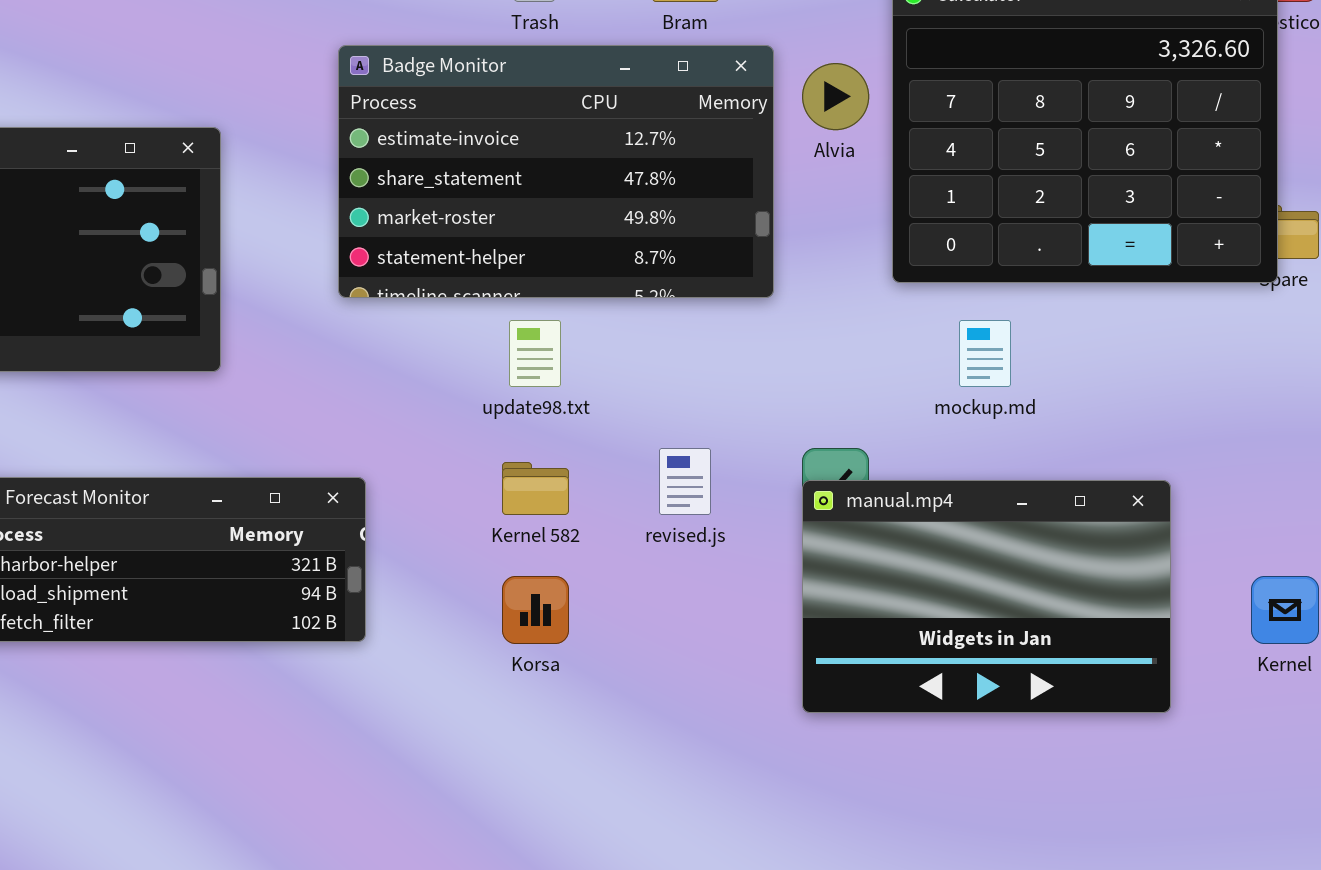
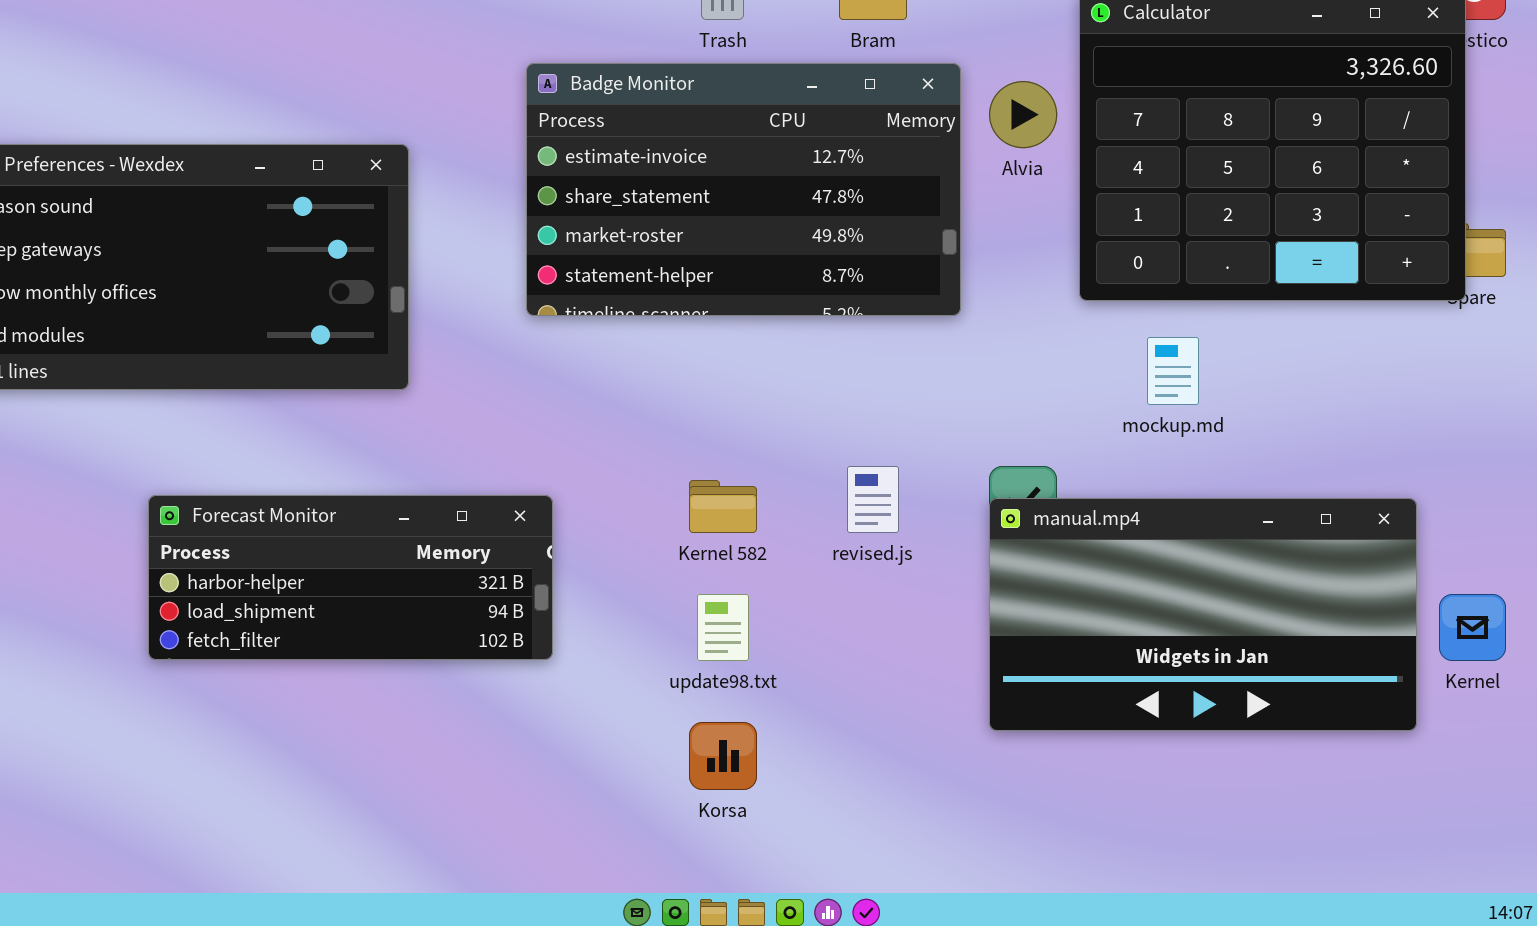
update98.txt: [509,320,561,387] -> [697,594,749,661], moved
manual.mp4: [802,480,1171,713] -> [989,498,1417,731], resized
Korsa: [502,576,569,644] -> [689,722,757,790], moved

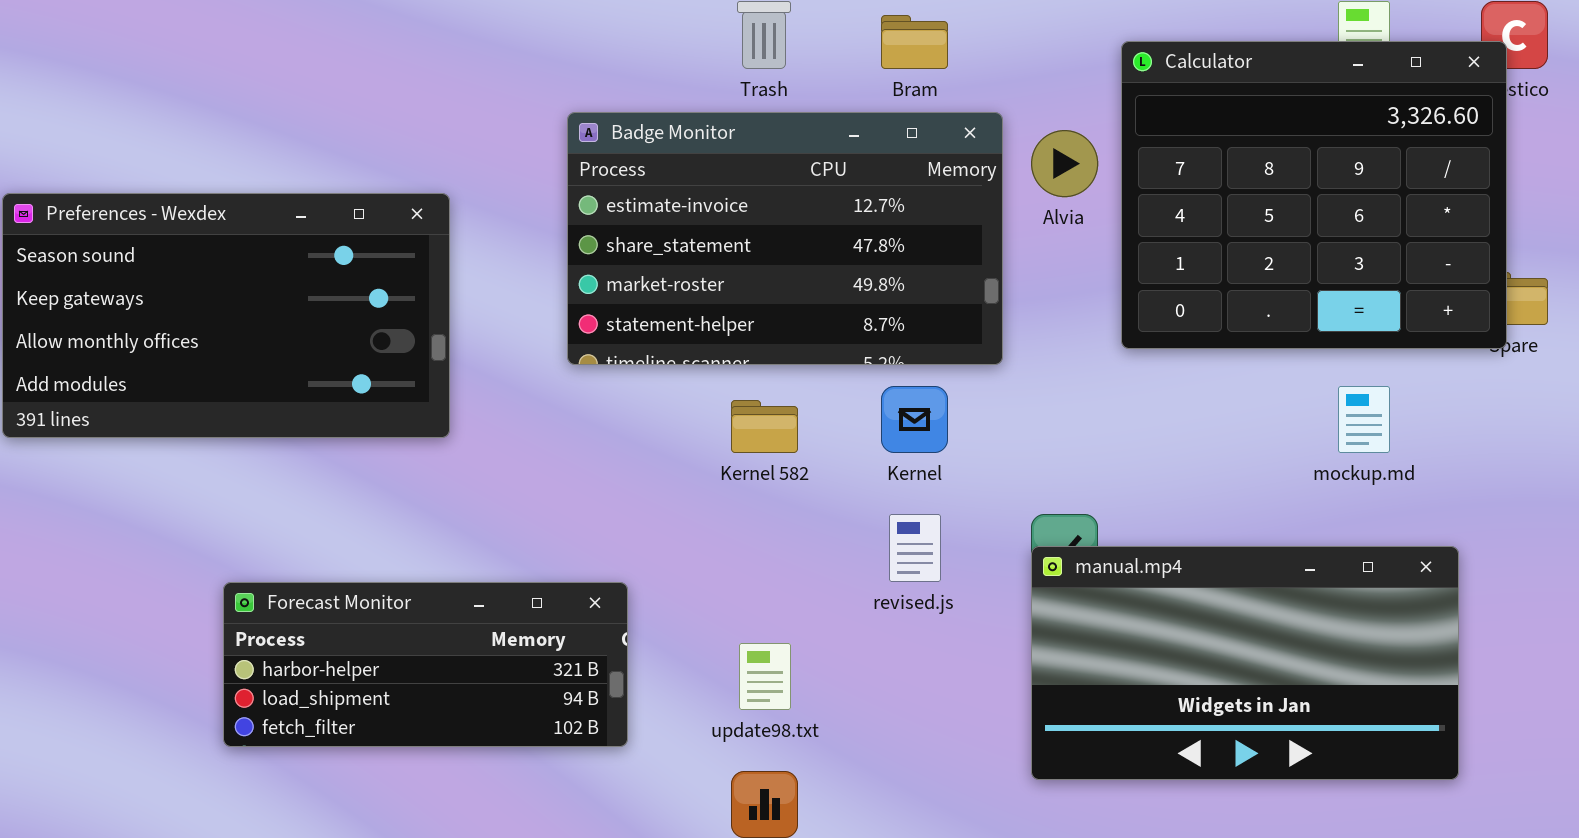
mockup.md: [1147,337,1199,405] -> [1338,386,1390,453], moved
Kernel 582: [689,480,757,533] -> [731,400,798,453], moved
Forecast Monitor: [148,495,553,660] -> [223,582,628,747], moved
Kernel: [1439,594,1506,661] -> [881,386,948,453], moved

